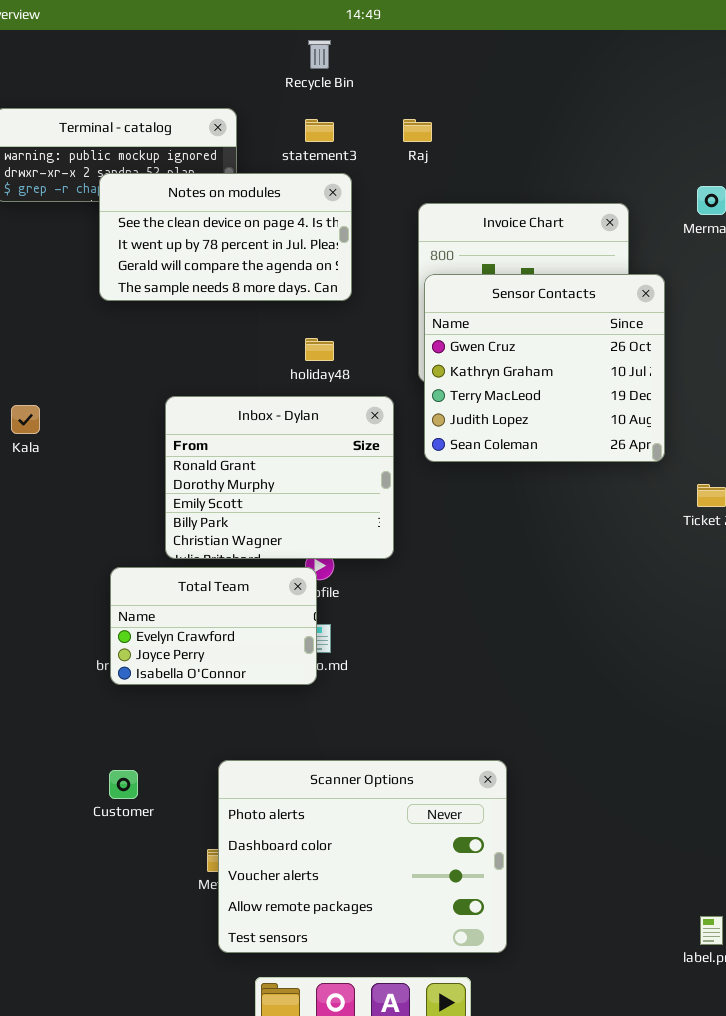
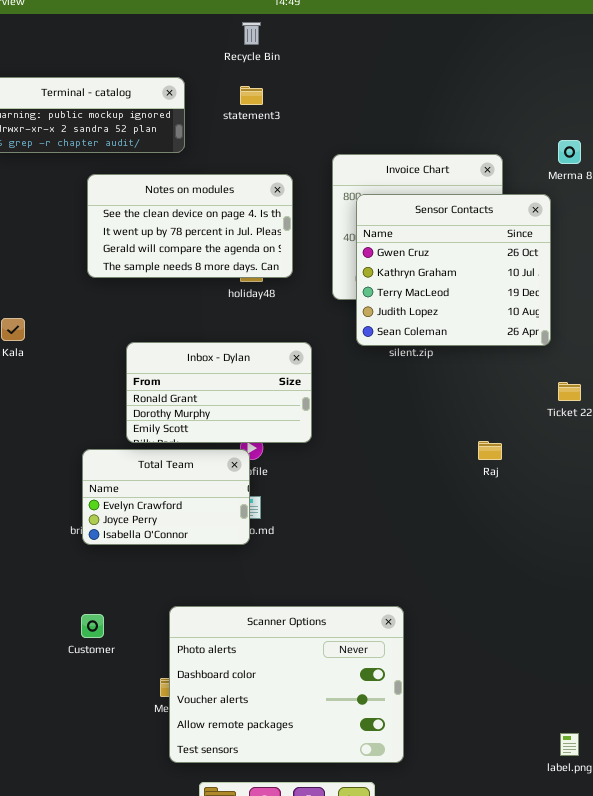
Raj: [403,119,432,142] -> [478,441,502,460], moved
Notes on modules: [99,173,352,301] -> [87,174,293,278], moved
Sensor Contacts: [424,274,665,462] -> [356,194,551,346], moved
Inbox - Dylan: [165,396,394,559] -> [126,342,312,443], resized

